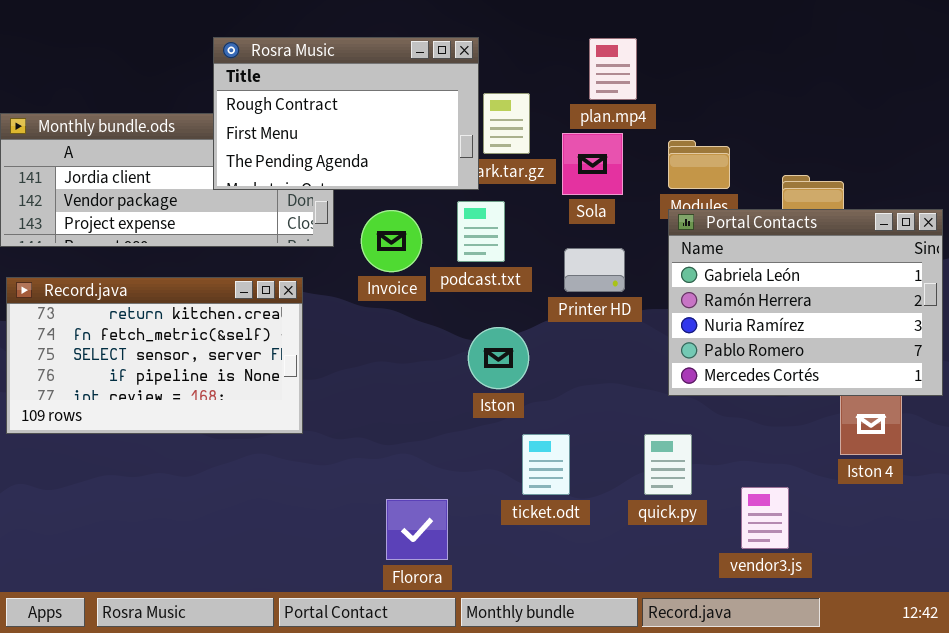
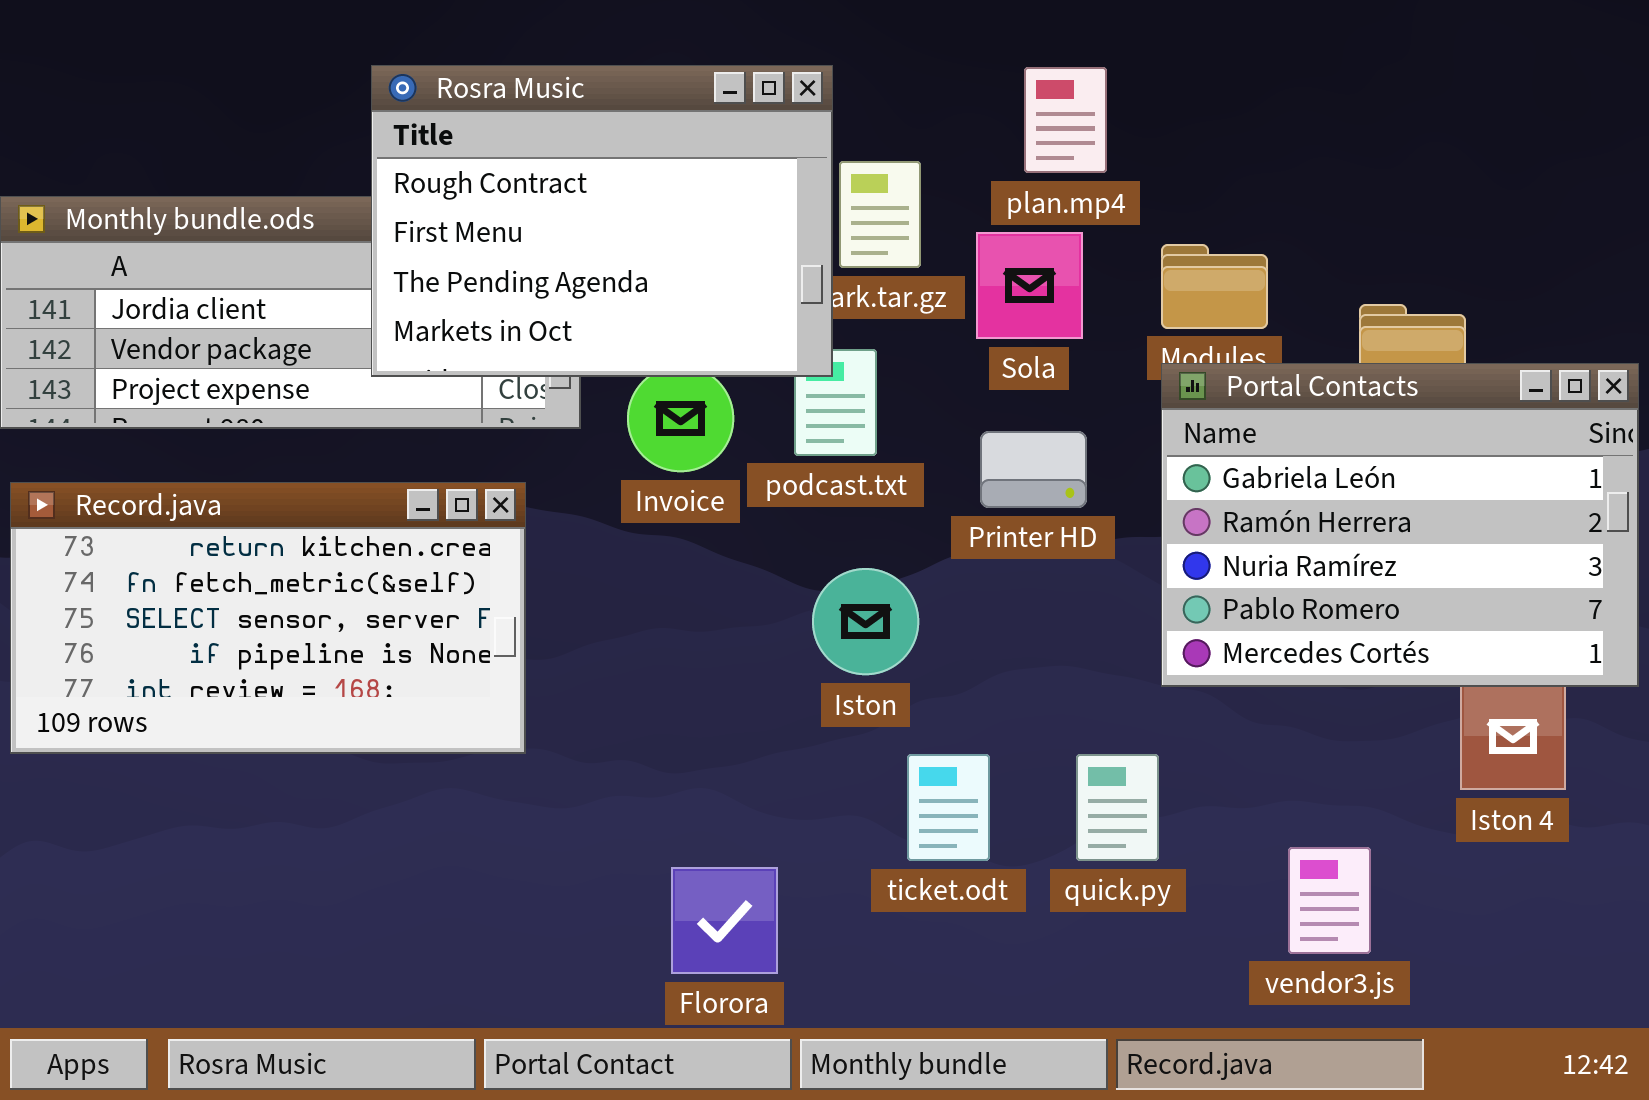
Rosra Music: [213,37,479,190] -> [371,65,833,377], resized
quick.py: [644,434,692,495] -> [1076,754,1159,861], moved

